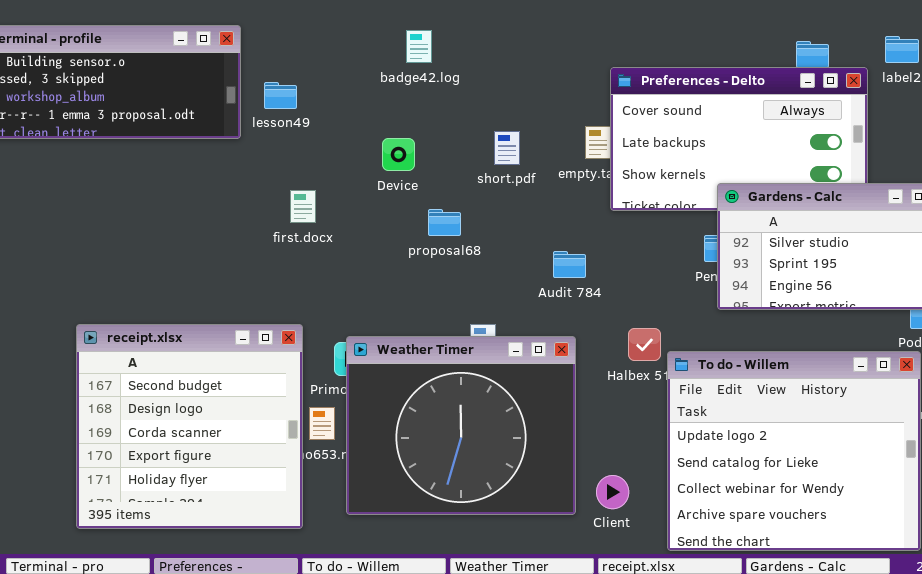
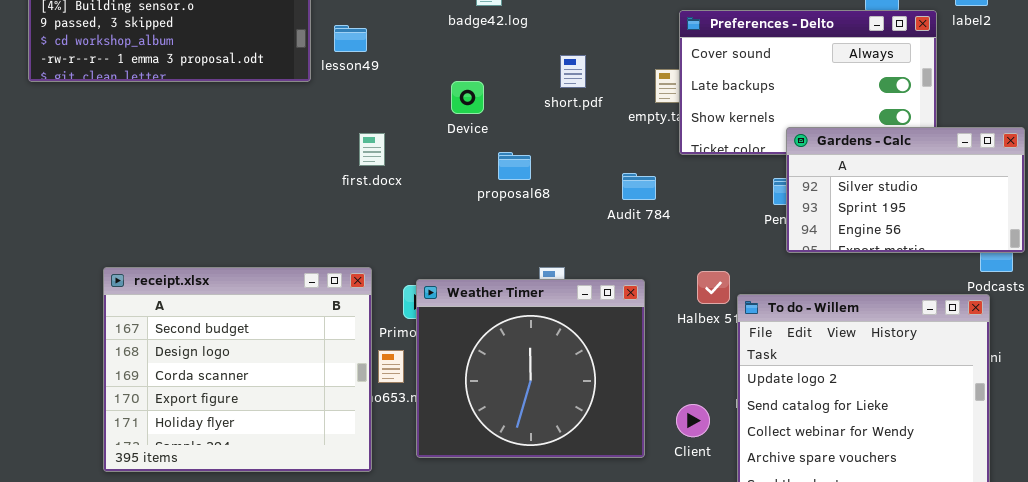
short.pdf: [494,131,520,165] -> [560,55,586,88], moved
Audit 784: [553,251,586,278] -> [622,173,656,200], moved
receipt.xlsx: [76,324,303,529] -> [103,267,372,472], resized
Client: [596,475,629,509] -> [676,404,710,437], moved

